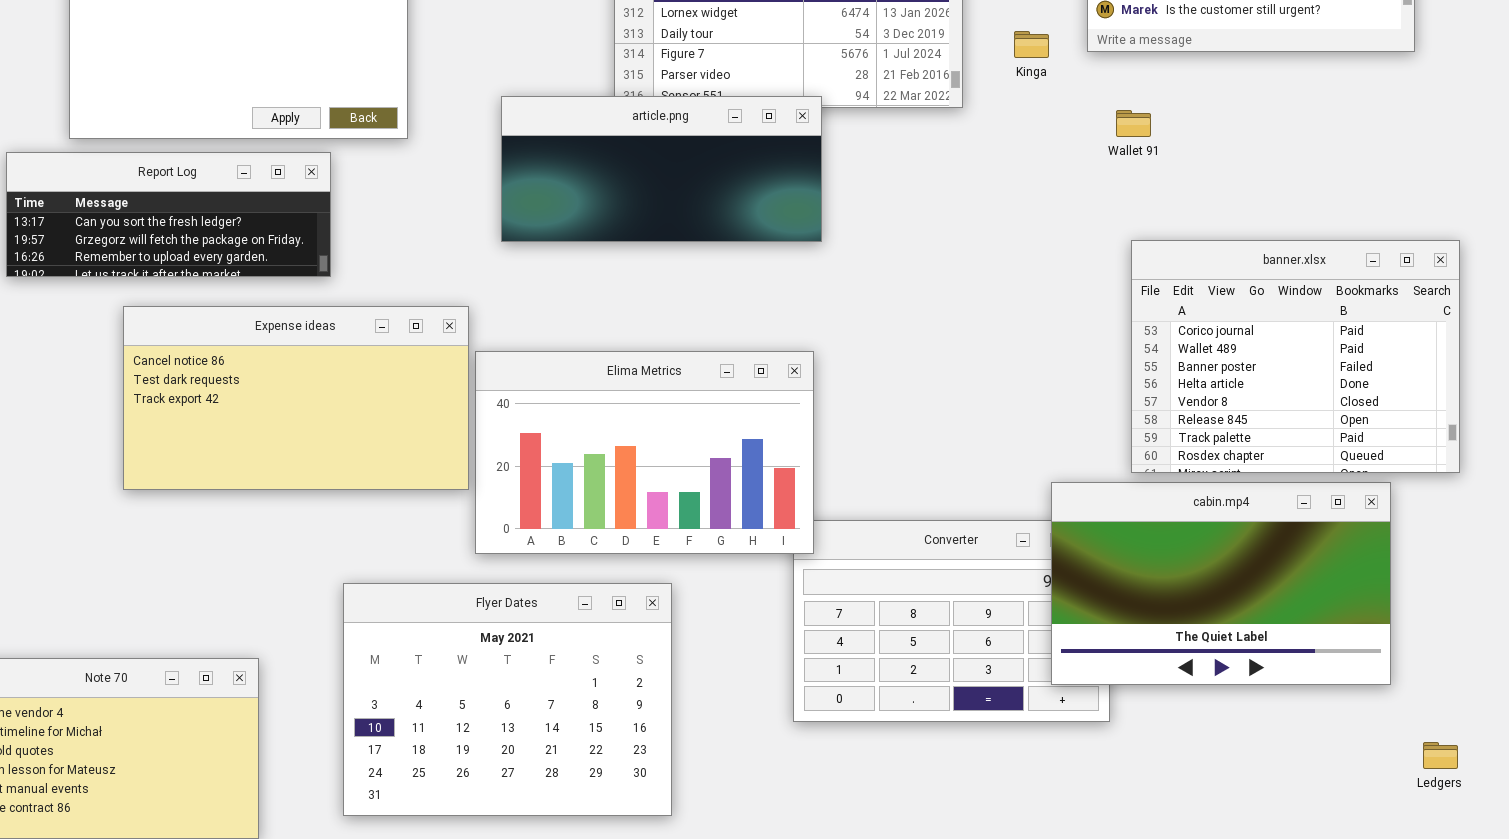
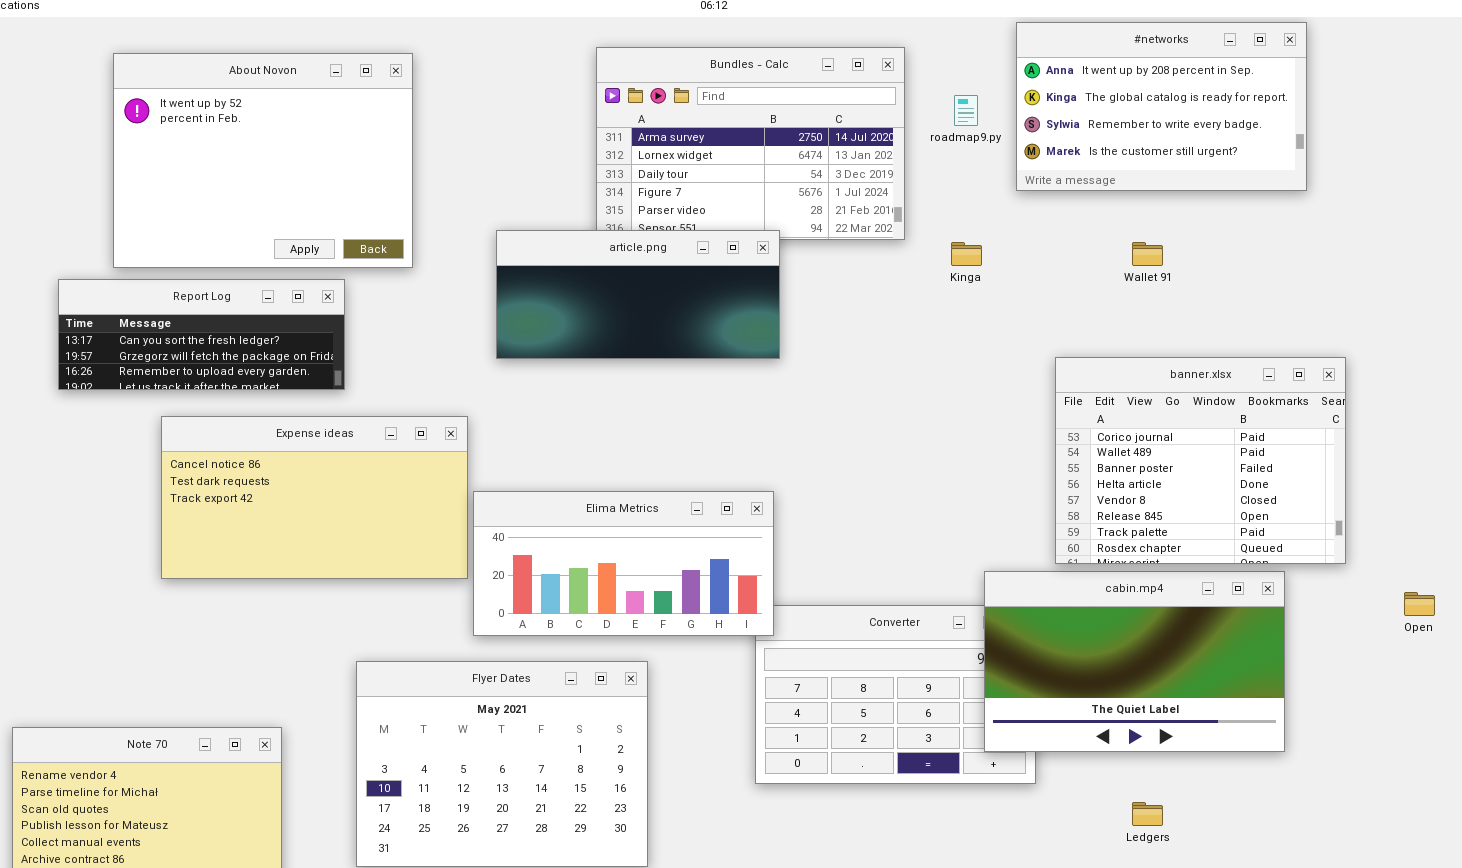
Kinga: [1014,31,1049,58] -> [951,242,982,266], moved
Wallet 91: [1116,110,1151,137] -> [1132,242,1163,266], moved
Elima Metrics: [475,351,814,554] -> [473,491,774,636], resized
Ledgers: [1423,742,1458,769] -> [1132,802,1163,826], moved

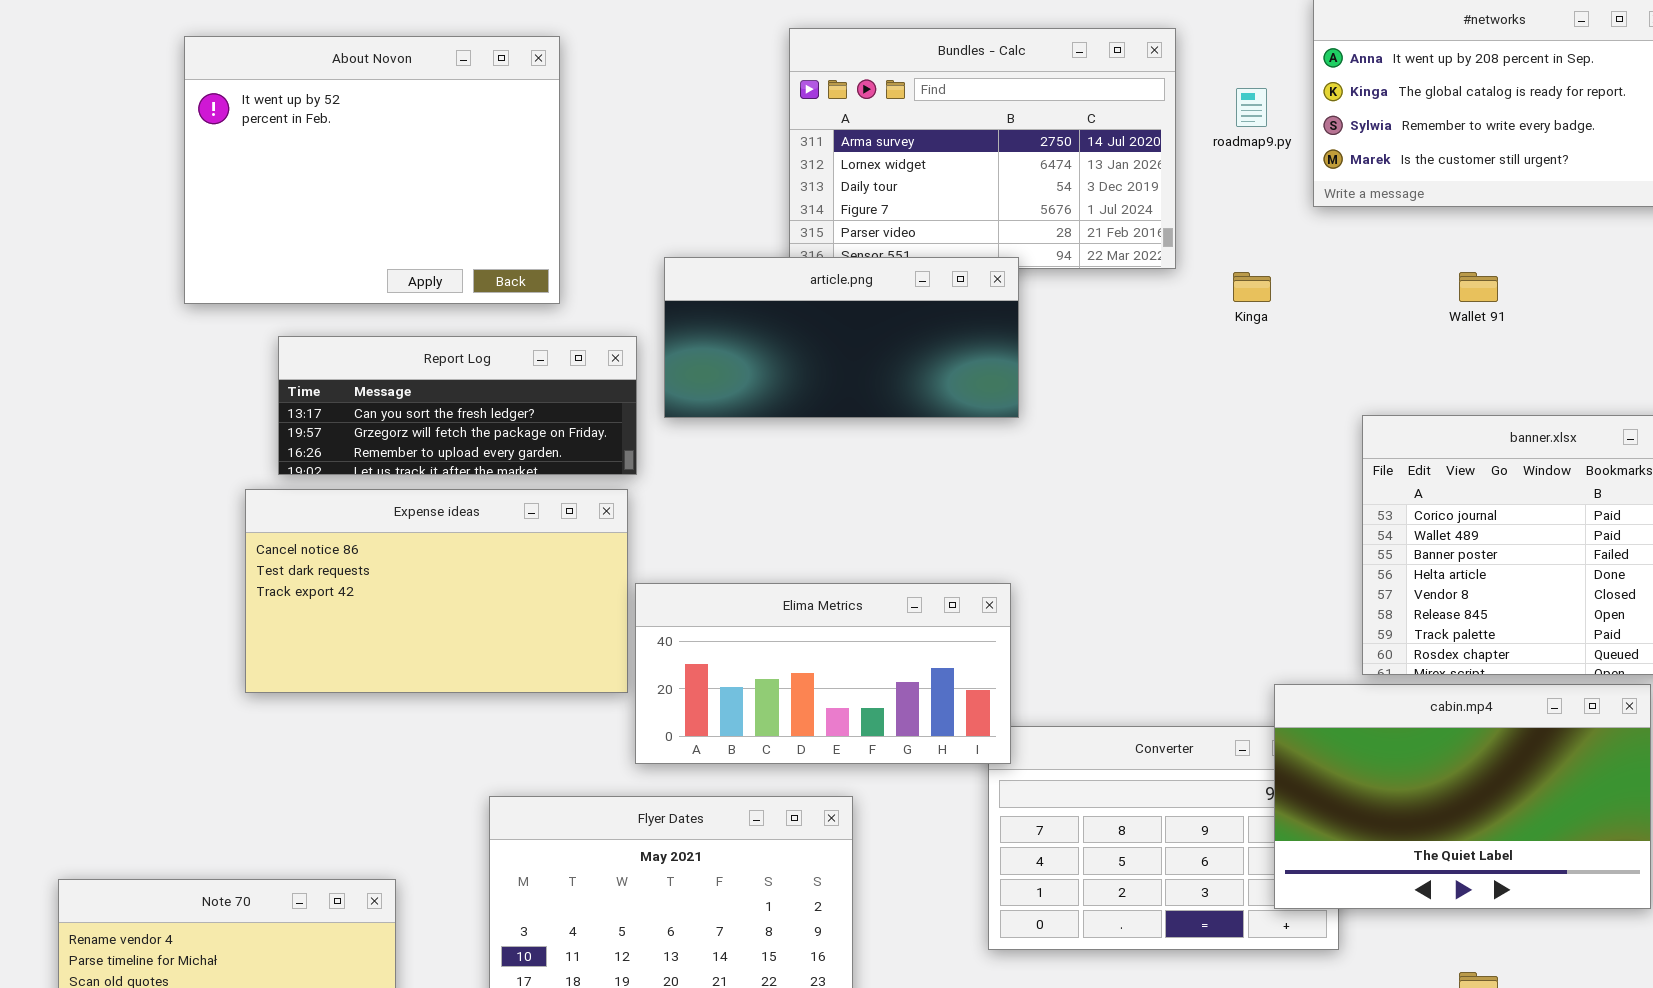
Report Log: [58,279,345,390] -> [278,336,637,475], moved

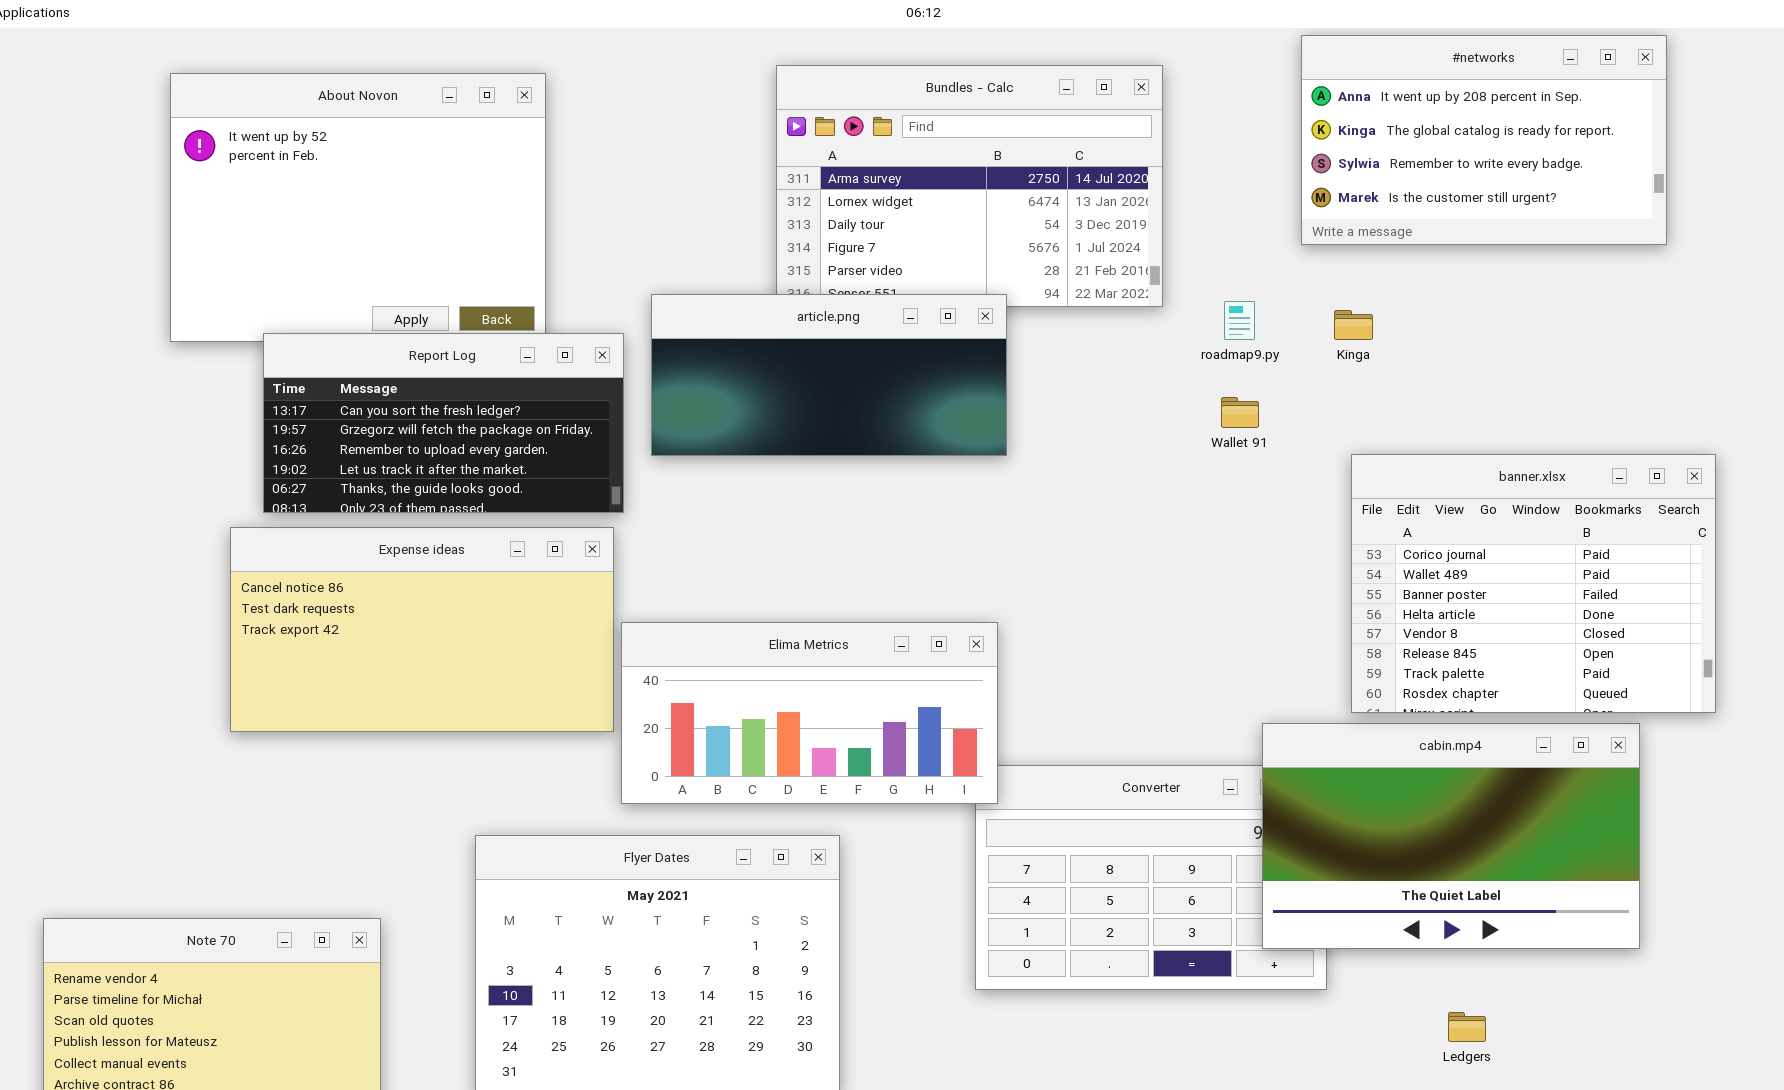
roadmap9.py: [1236,88,1267,127] -> [1224,301,1255,340], moved
Kinga: [1233,272,1271,302] -> [1334,310,1373,340], moved
Wallet 91: [1459,272,1498,302] -> [1221,397,1259,428], moved
Report Log: [278,336,637,475] -> [263,333,624,513], resized

